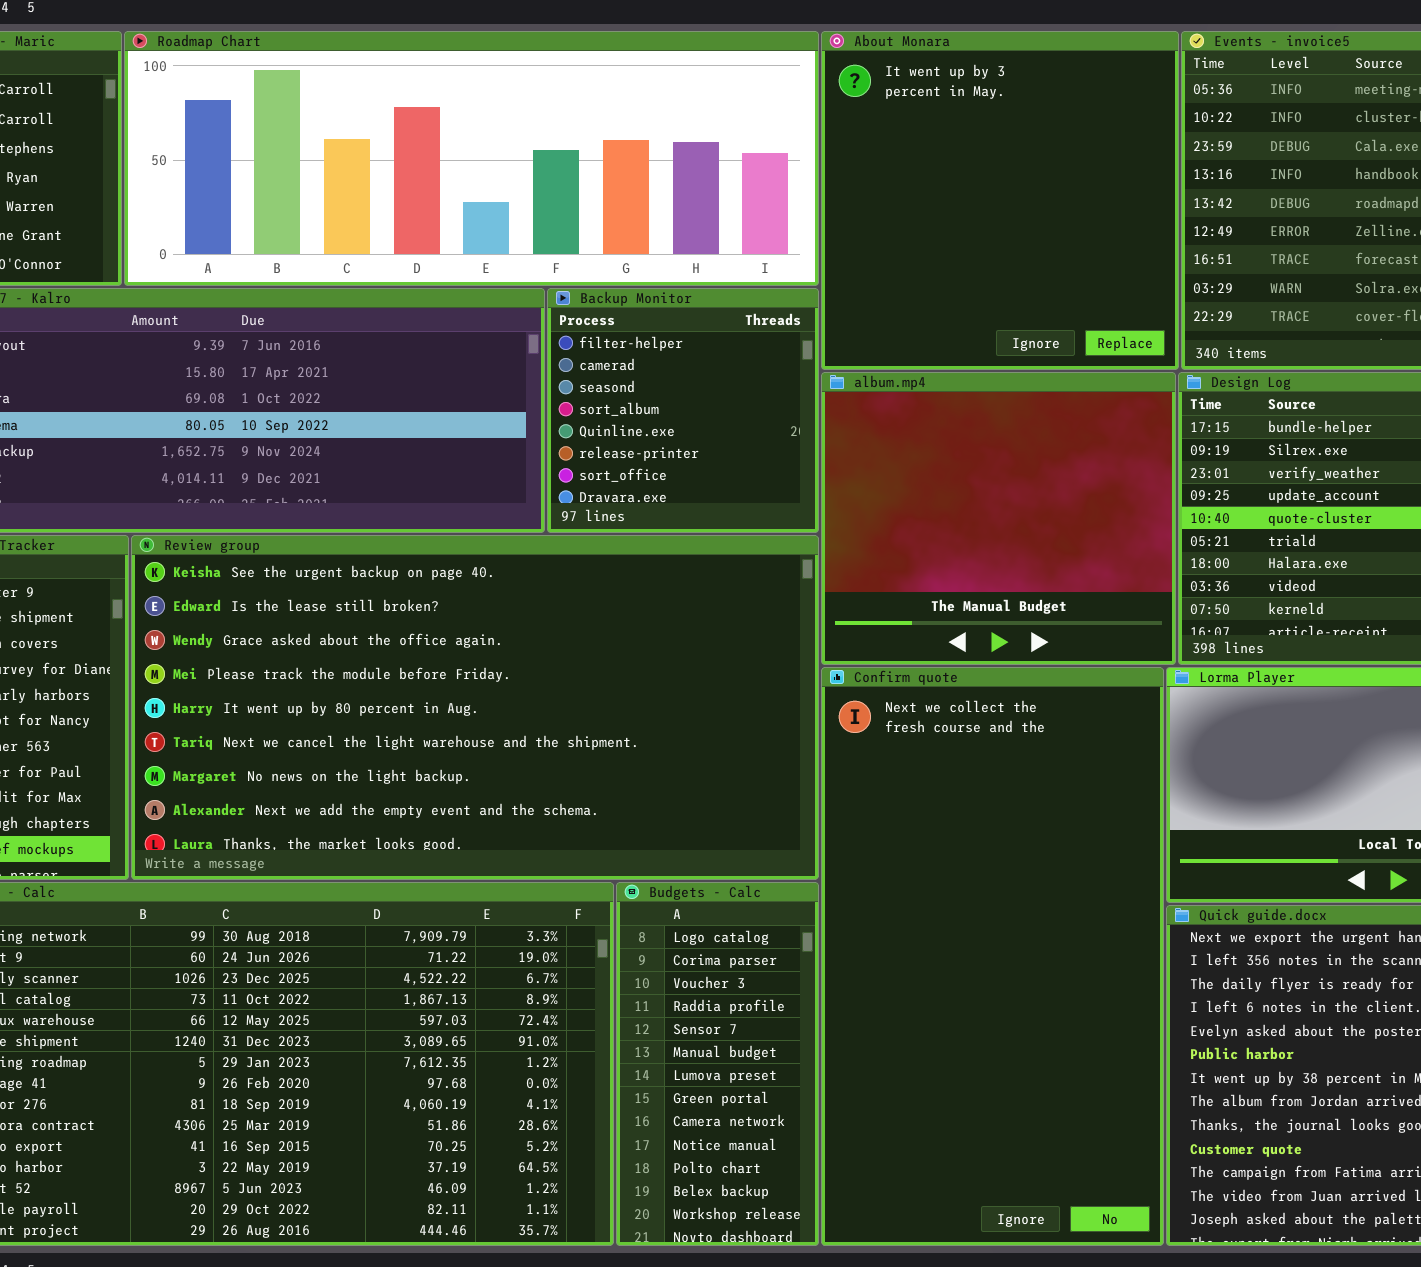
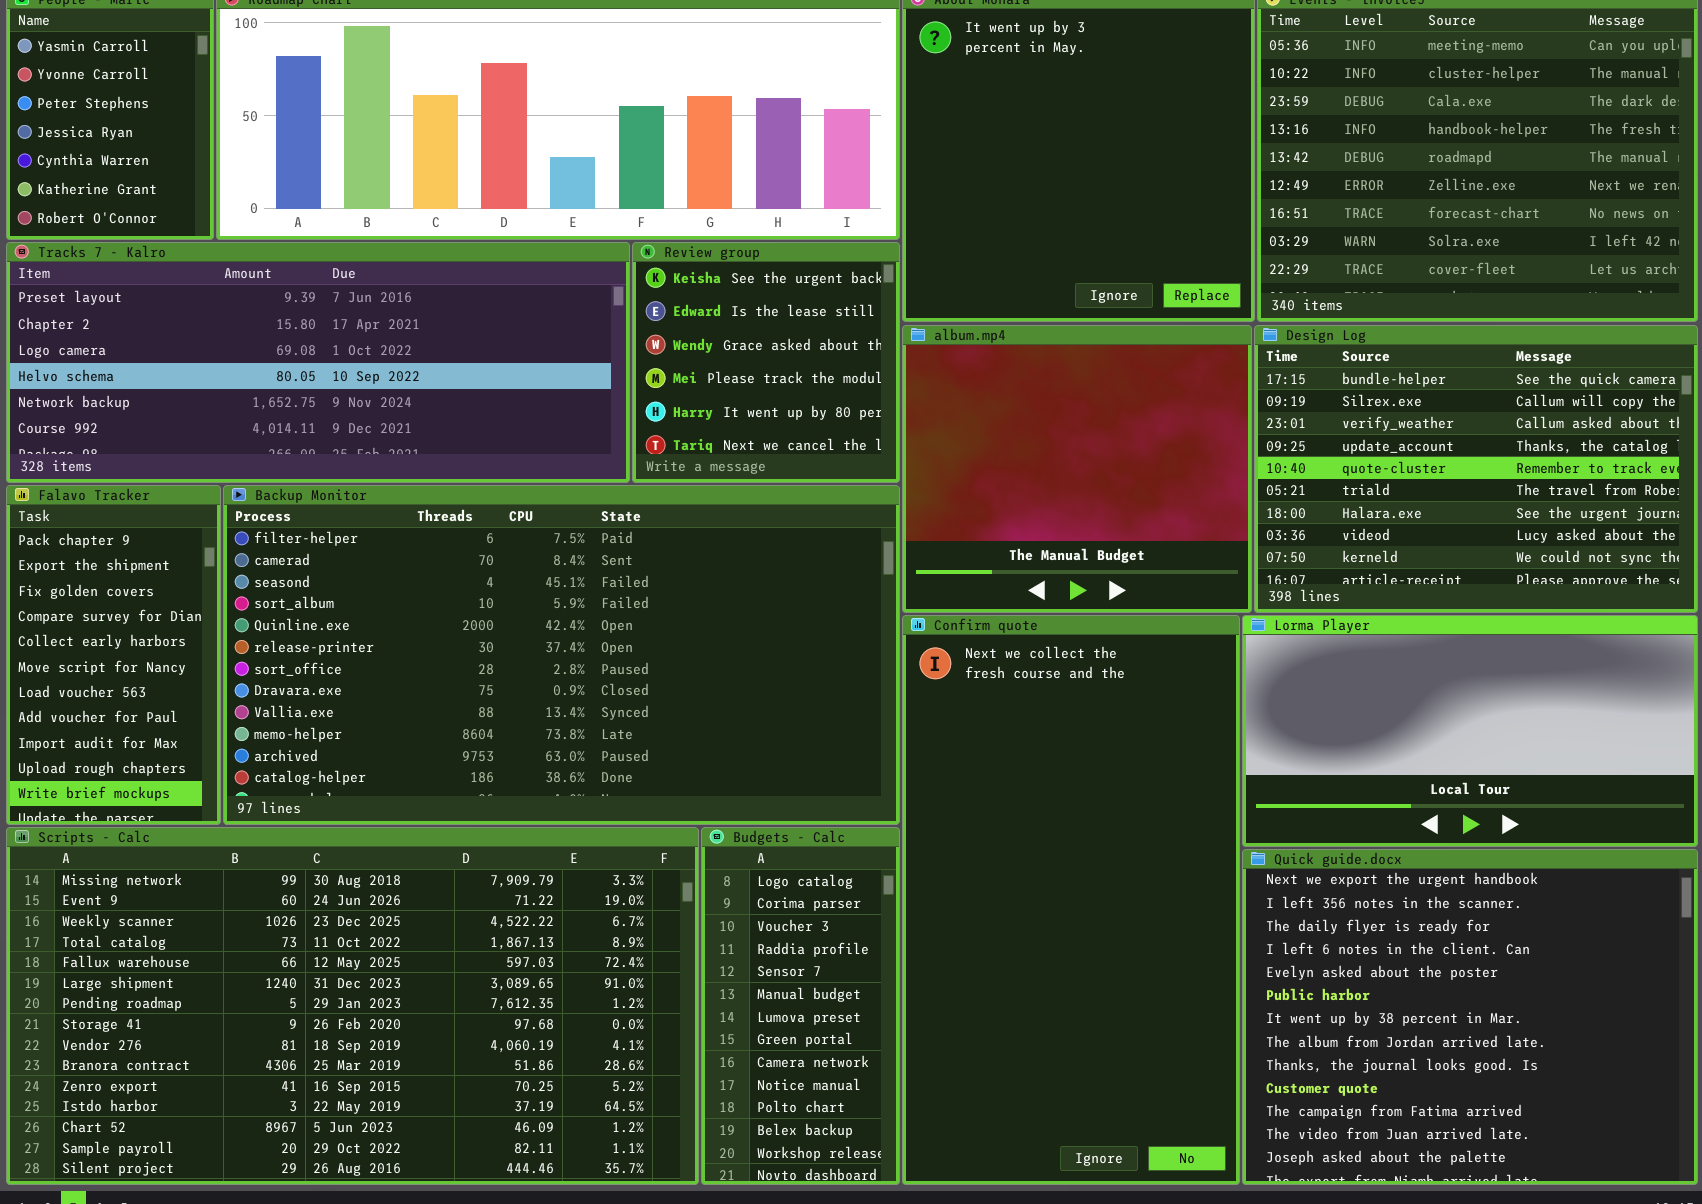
Backup Monitor: [547,288,819,533] -> [223,485,900,825], moved, resized
Review group: [131,535,819,880] -> [632,242,900,483], moved, resized

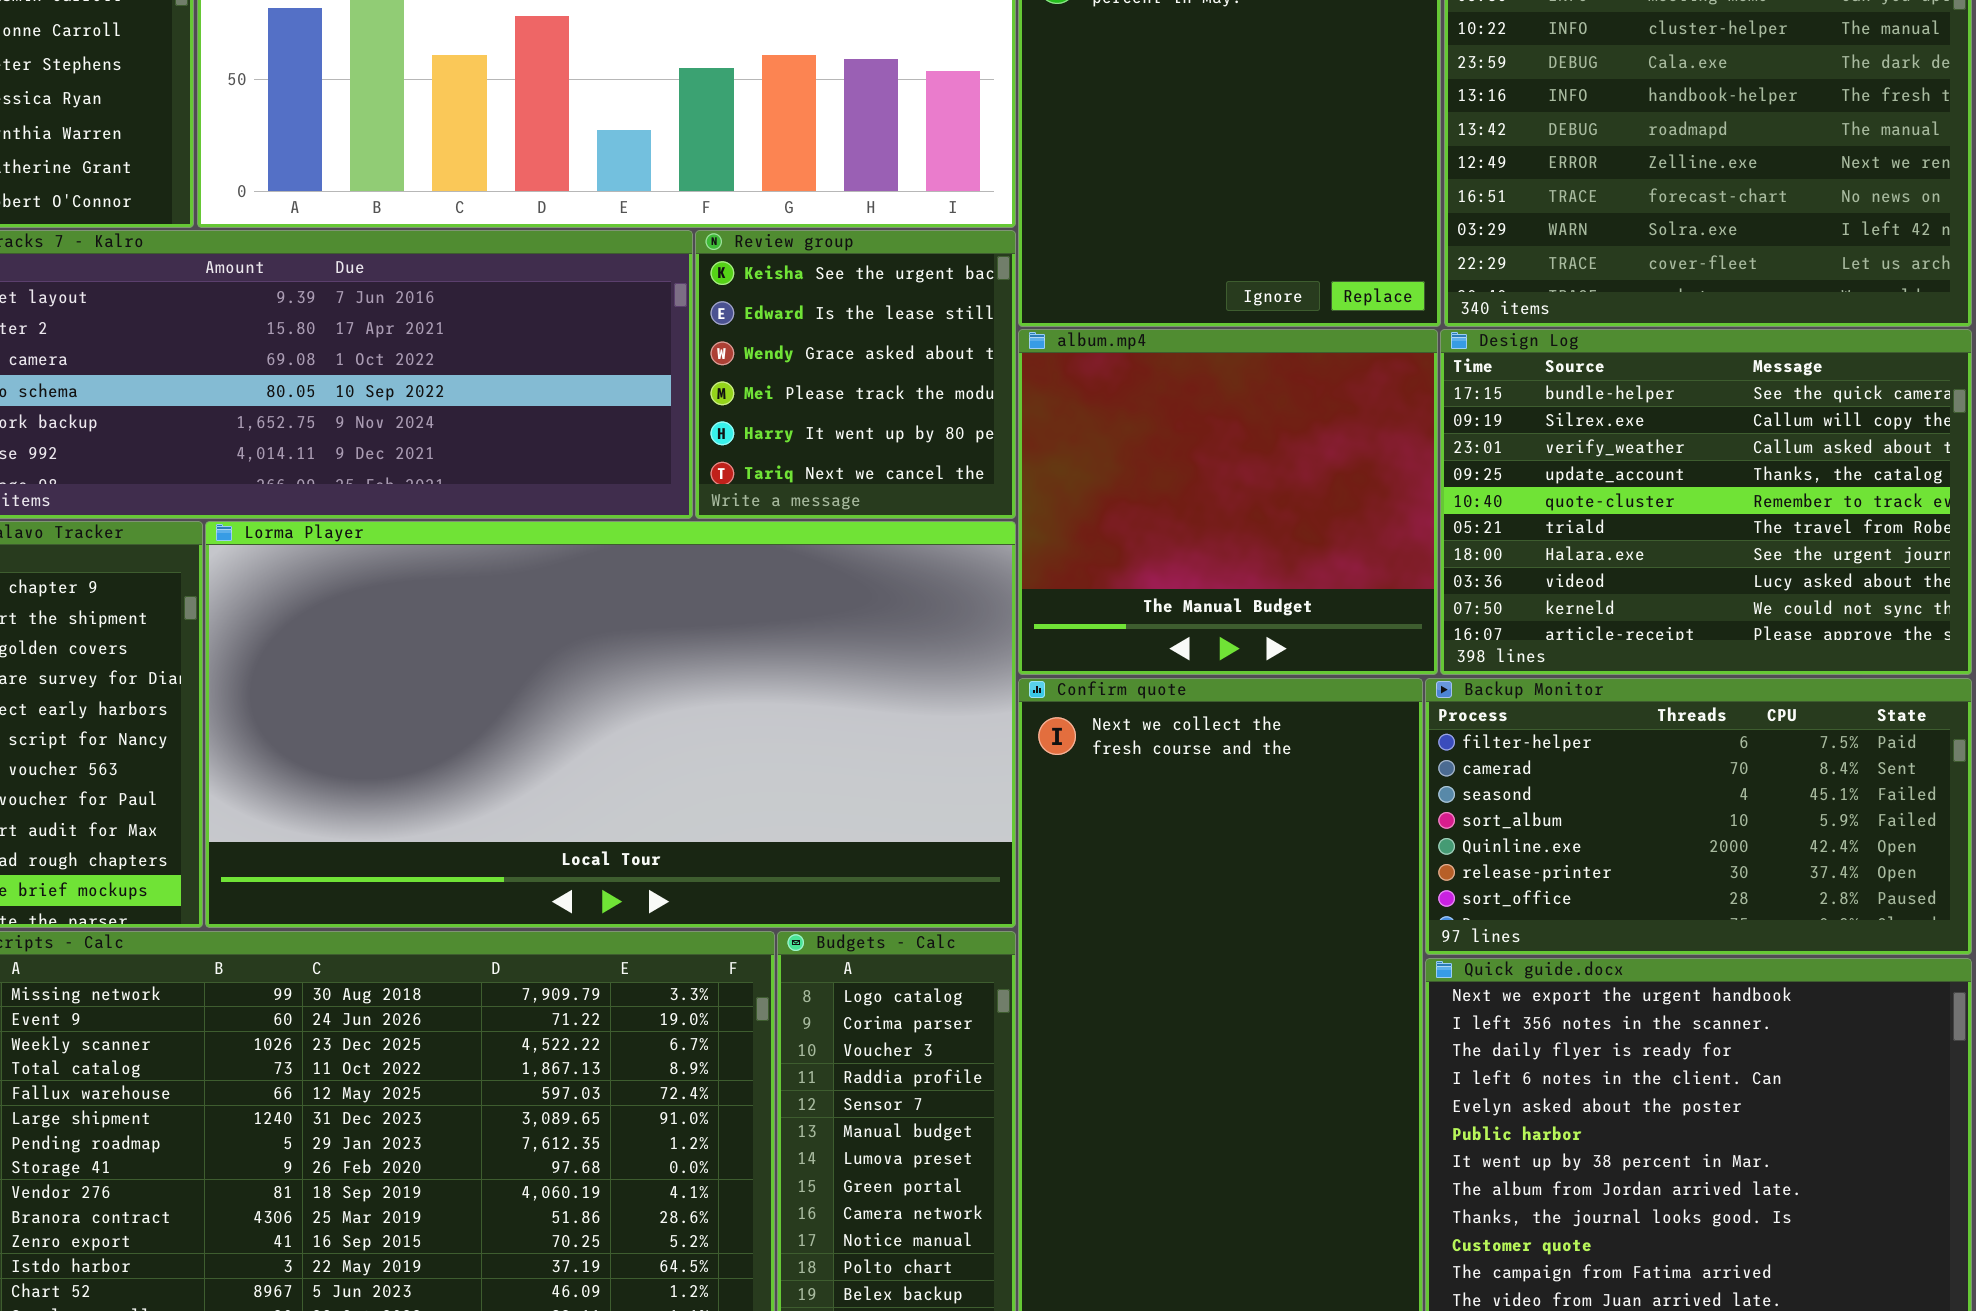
Backup Monitor: [223,485,900,825] -> [1425,678,1972,955], moved, resized
Lorma Player: [1242,615,1698,847] -> [205,521,1016,928], moved, resized

